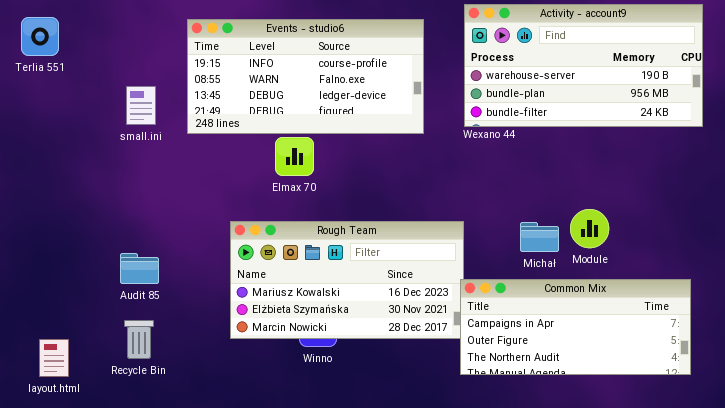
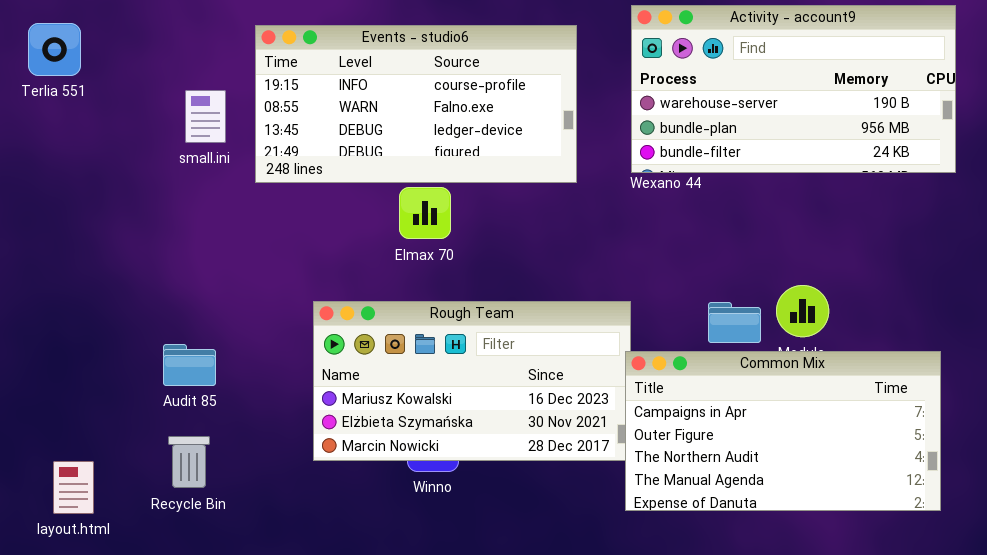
small.ini: [126,86,156,125] -> [185,90,226,143], moved
Elmax 70: [275,137,314,176] -> [399,187,451,239], moved
Common Mix: [460,279,691,375] -> [625,351,941,511], resized

